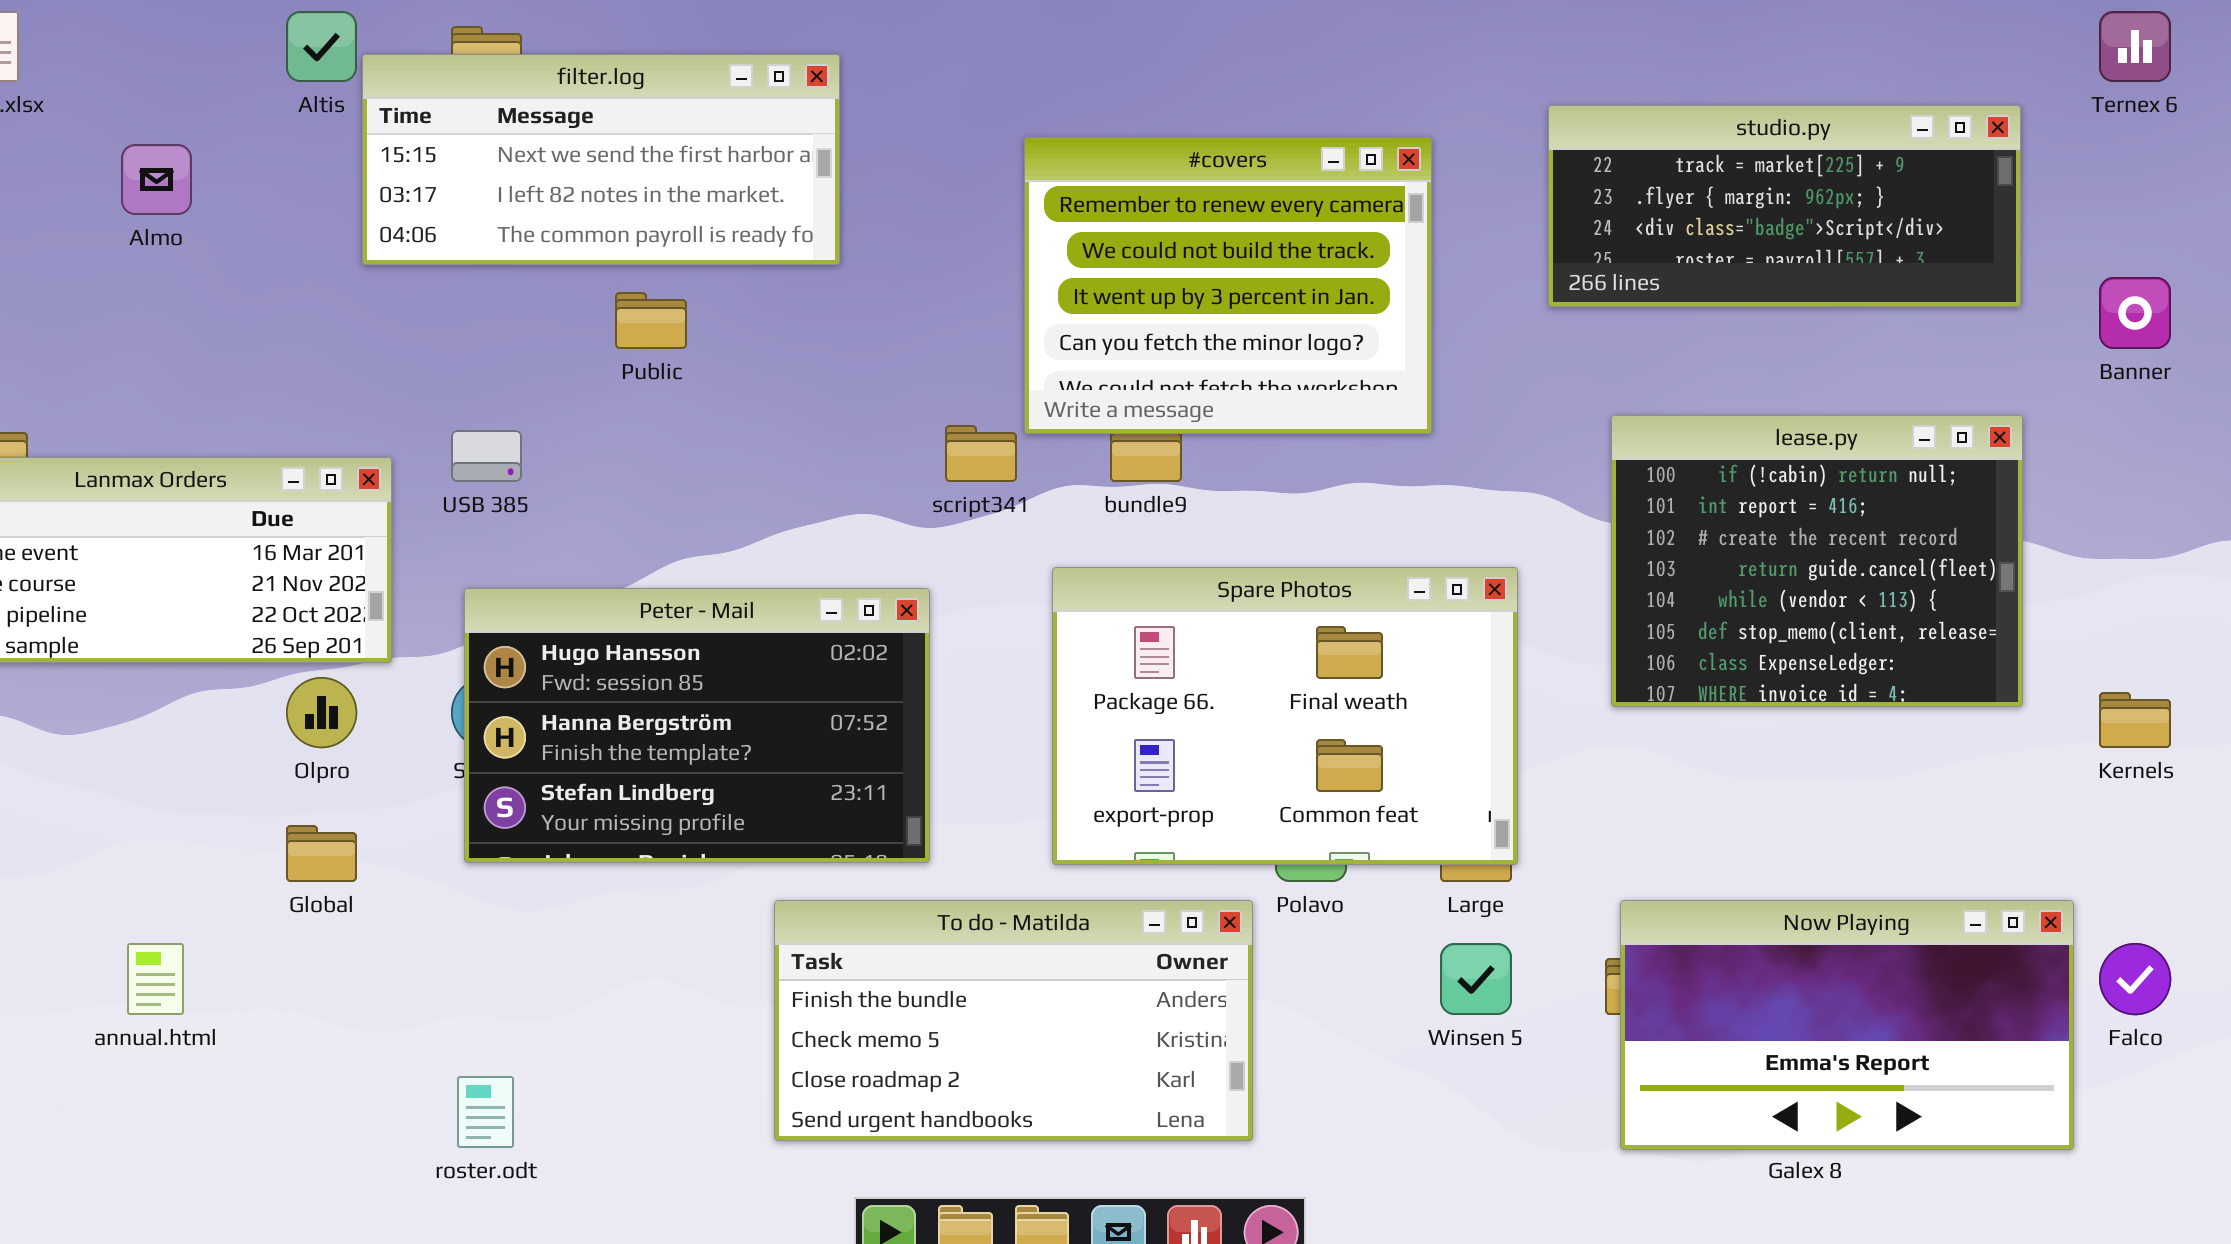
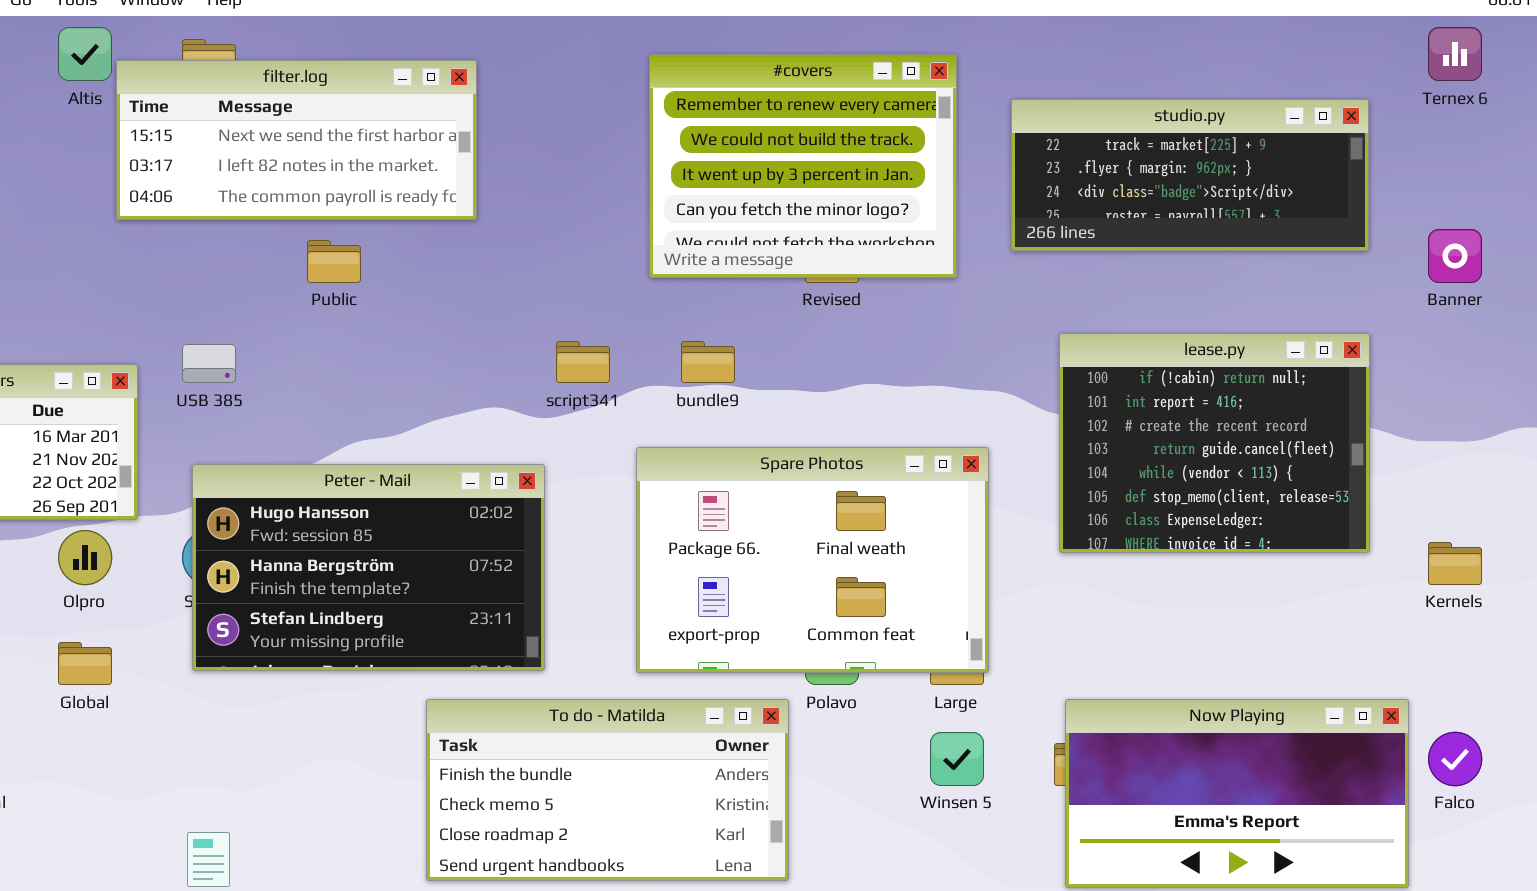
#covers: [1024,137,1432,434] -> [649,54,957,278], moved

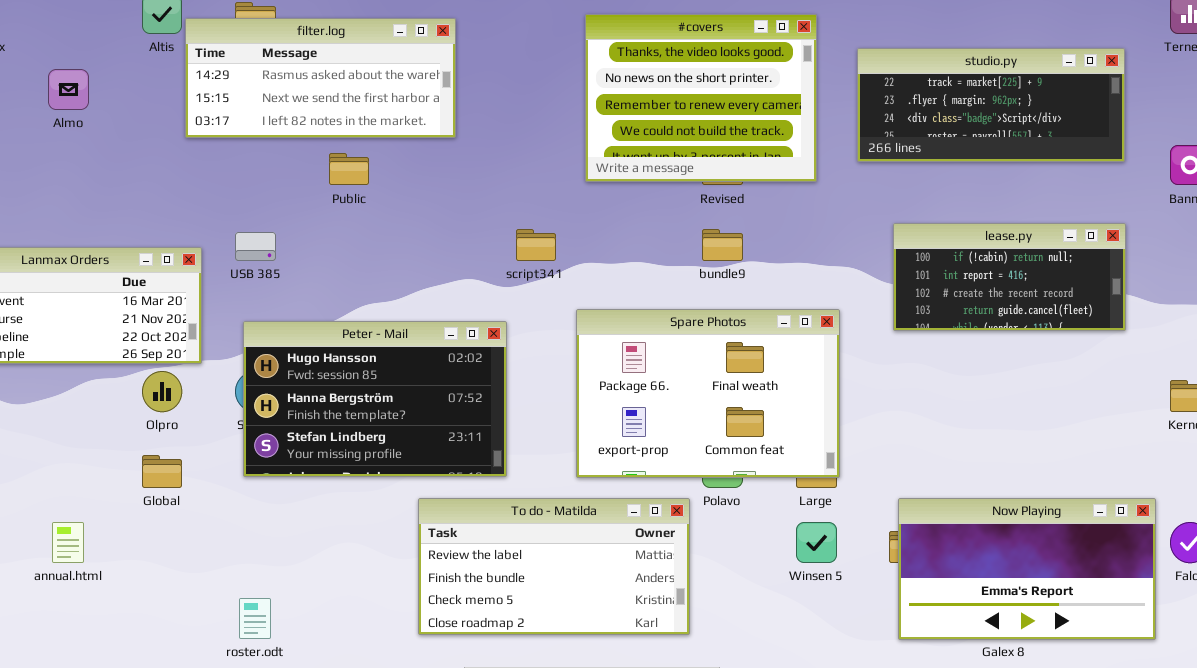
#covers: [649,54,957,278] -> [585,14,817,182], scrolled up 2 rows
filter.log: [116,60,477,220] -> [185,18,456,138], scrolled up 1 row
lease.py: [1059,333,1370,553] -> [893,223,1126,331], resized
bundle9: [681,341,735,383] -> [702,229,743,261], moved
To do - Matilda: [426,699,789,881] -> [418,498,690,635], scrolled up 1 row

